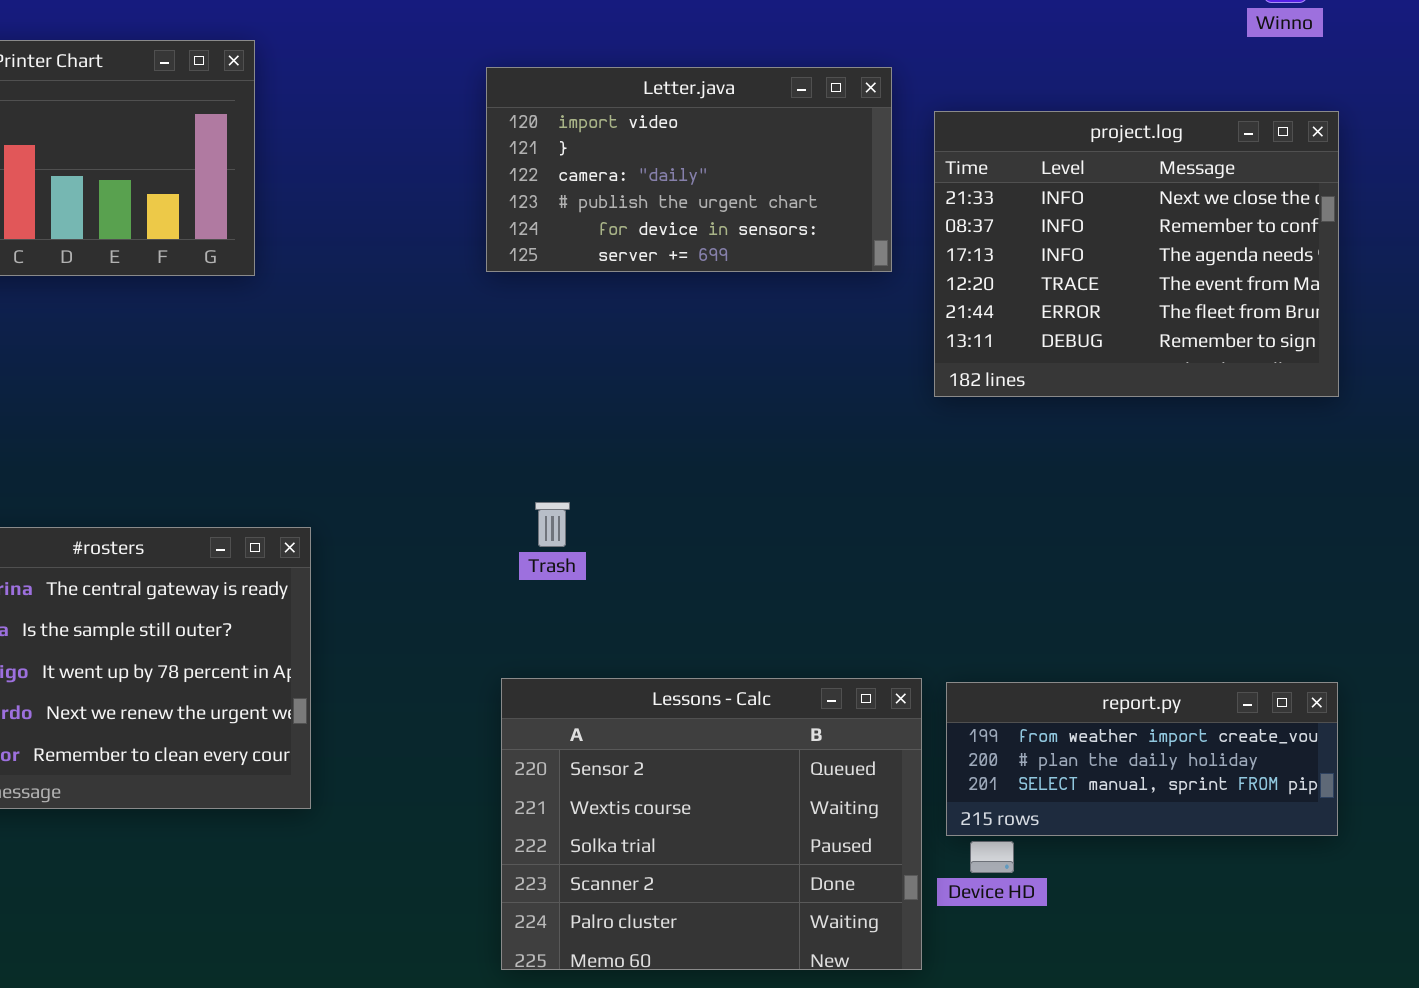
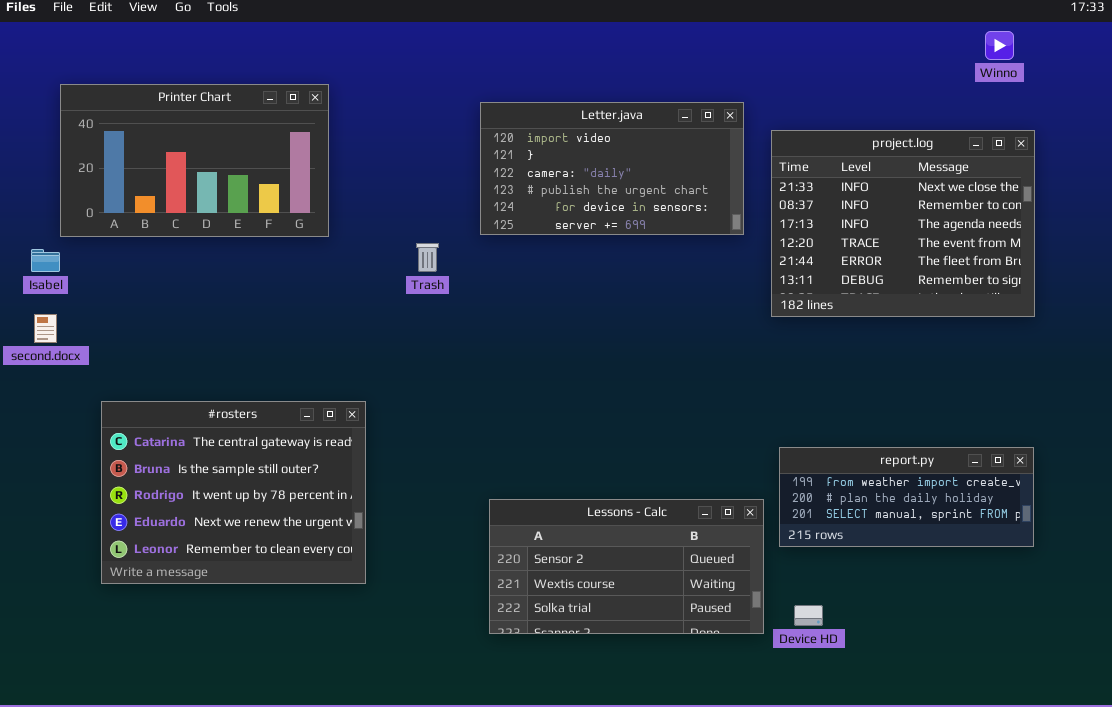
Trash: [535,502,570,547] -> [416,243,439,272], moved
Lessons - Calc: [501,678,922,970] -> [489,499,764,634], resized
report.py: [946,682,1338,836] -> [779,447,1034,547], moved

